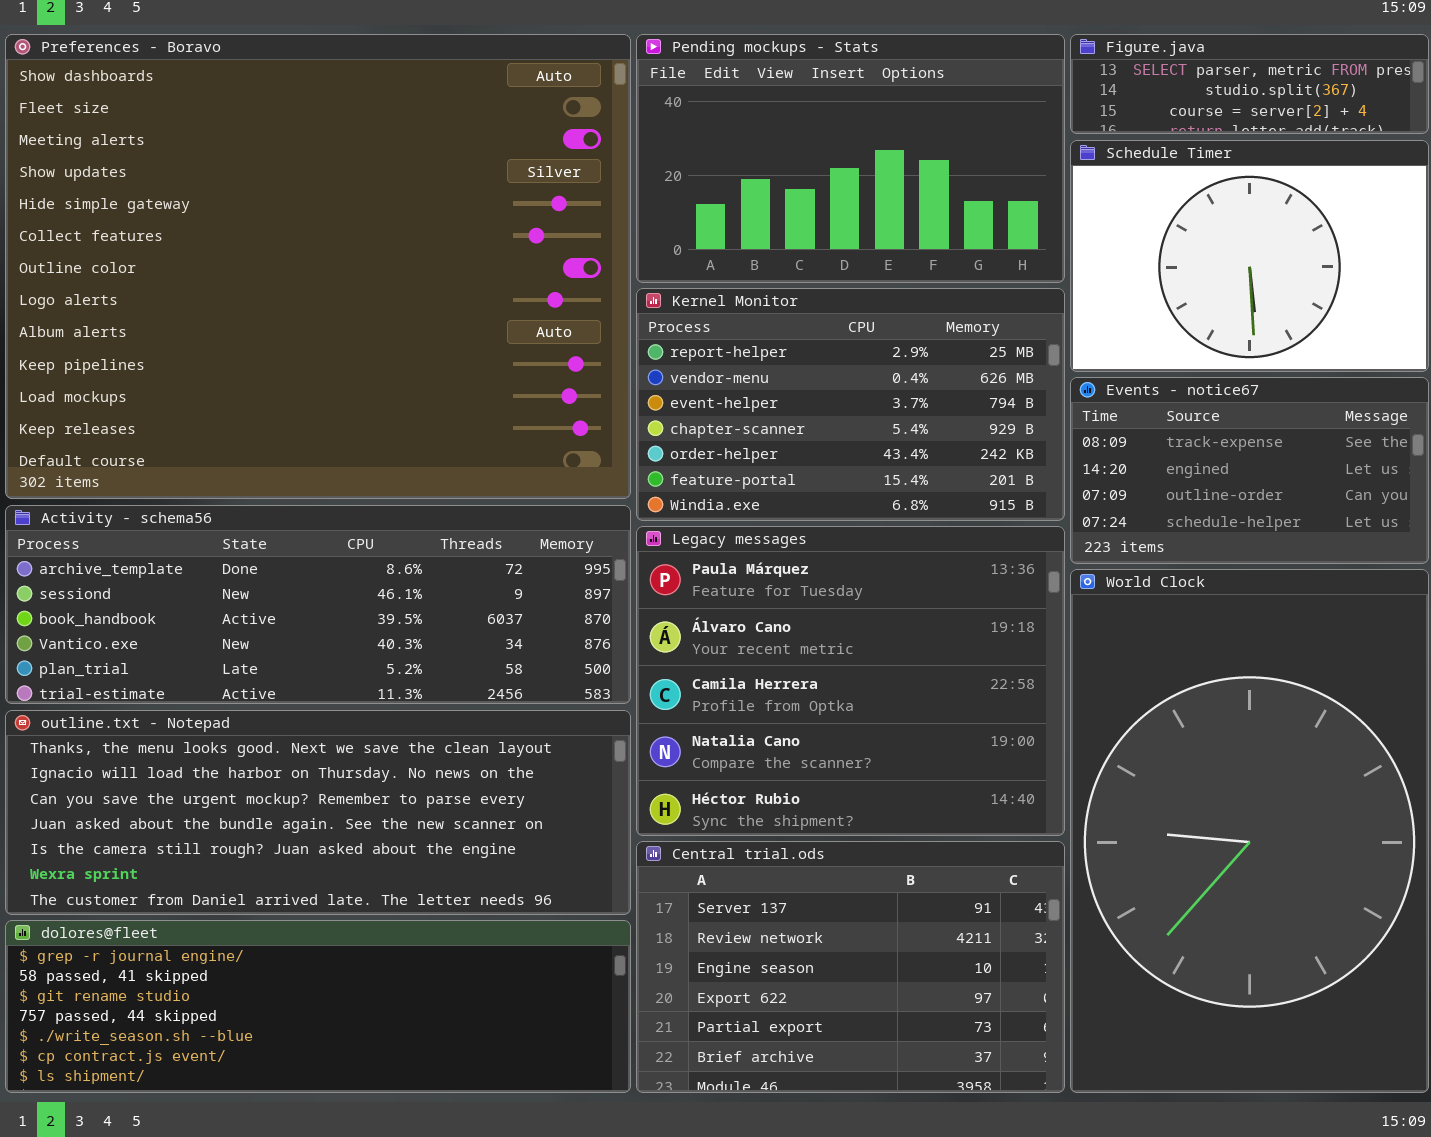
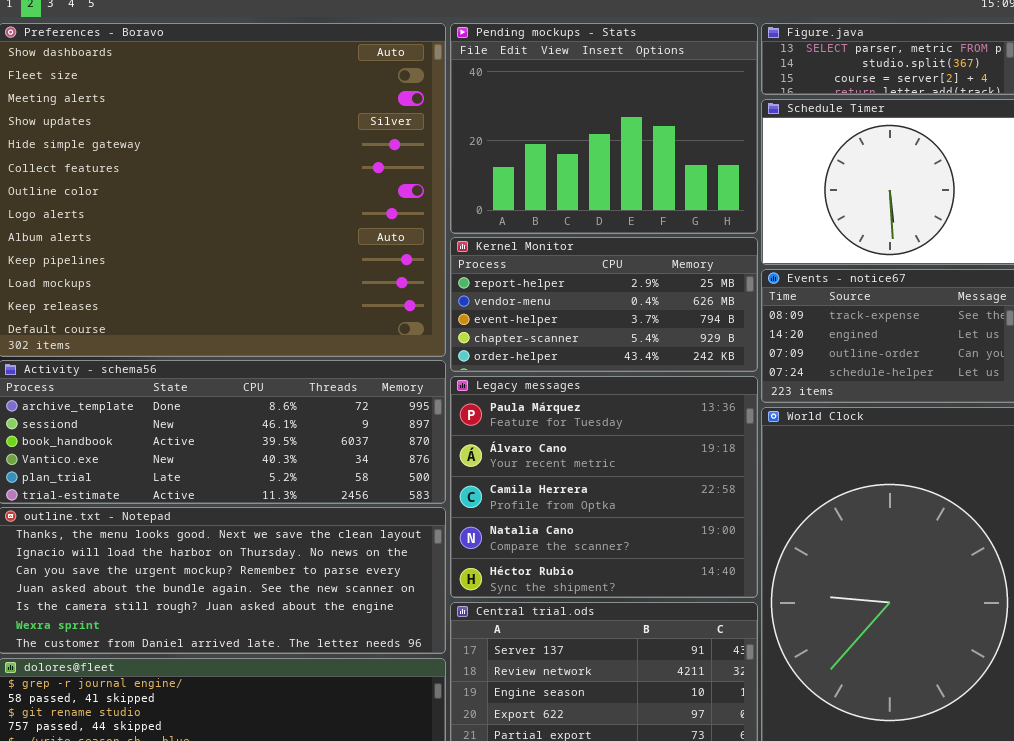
Pending mockups - Stats: [636,34,1065,283] -> [450,23,758,234], resized
Kernel Monitor: [636,288,1065,521] -> [450,237,758,372], resized

